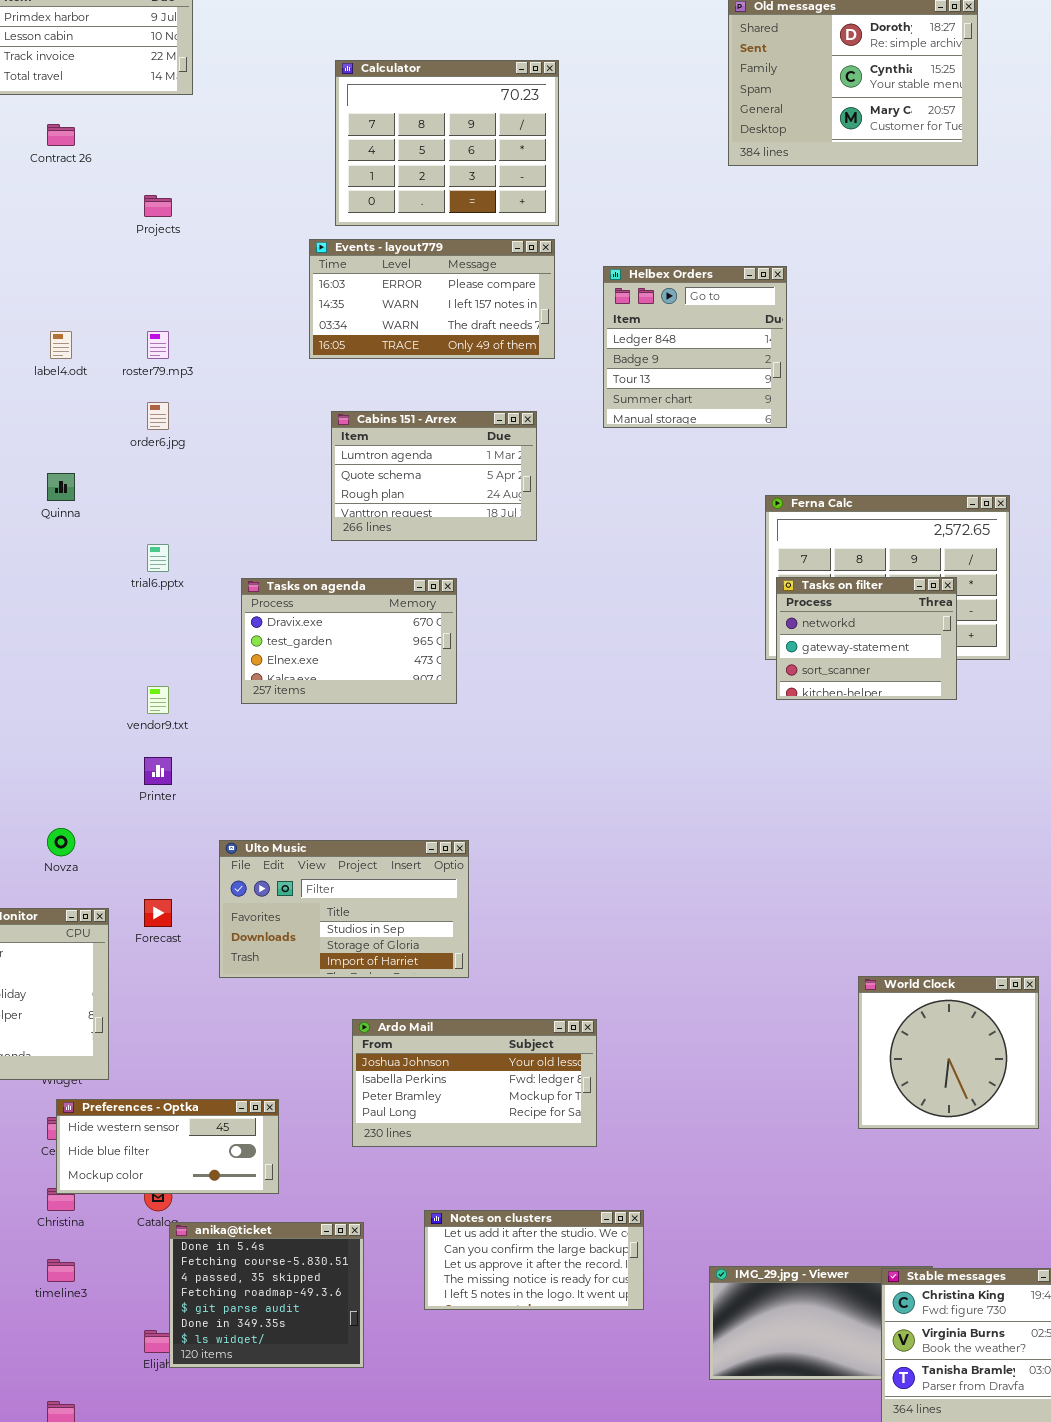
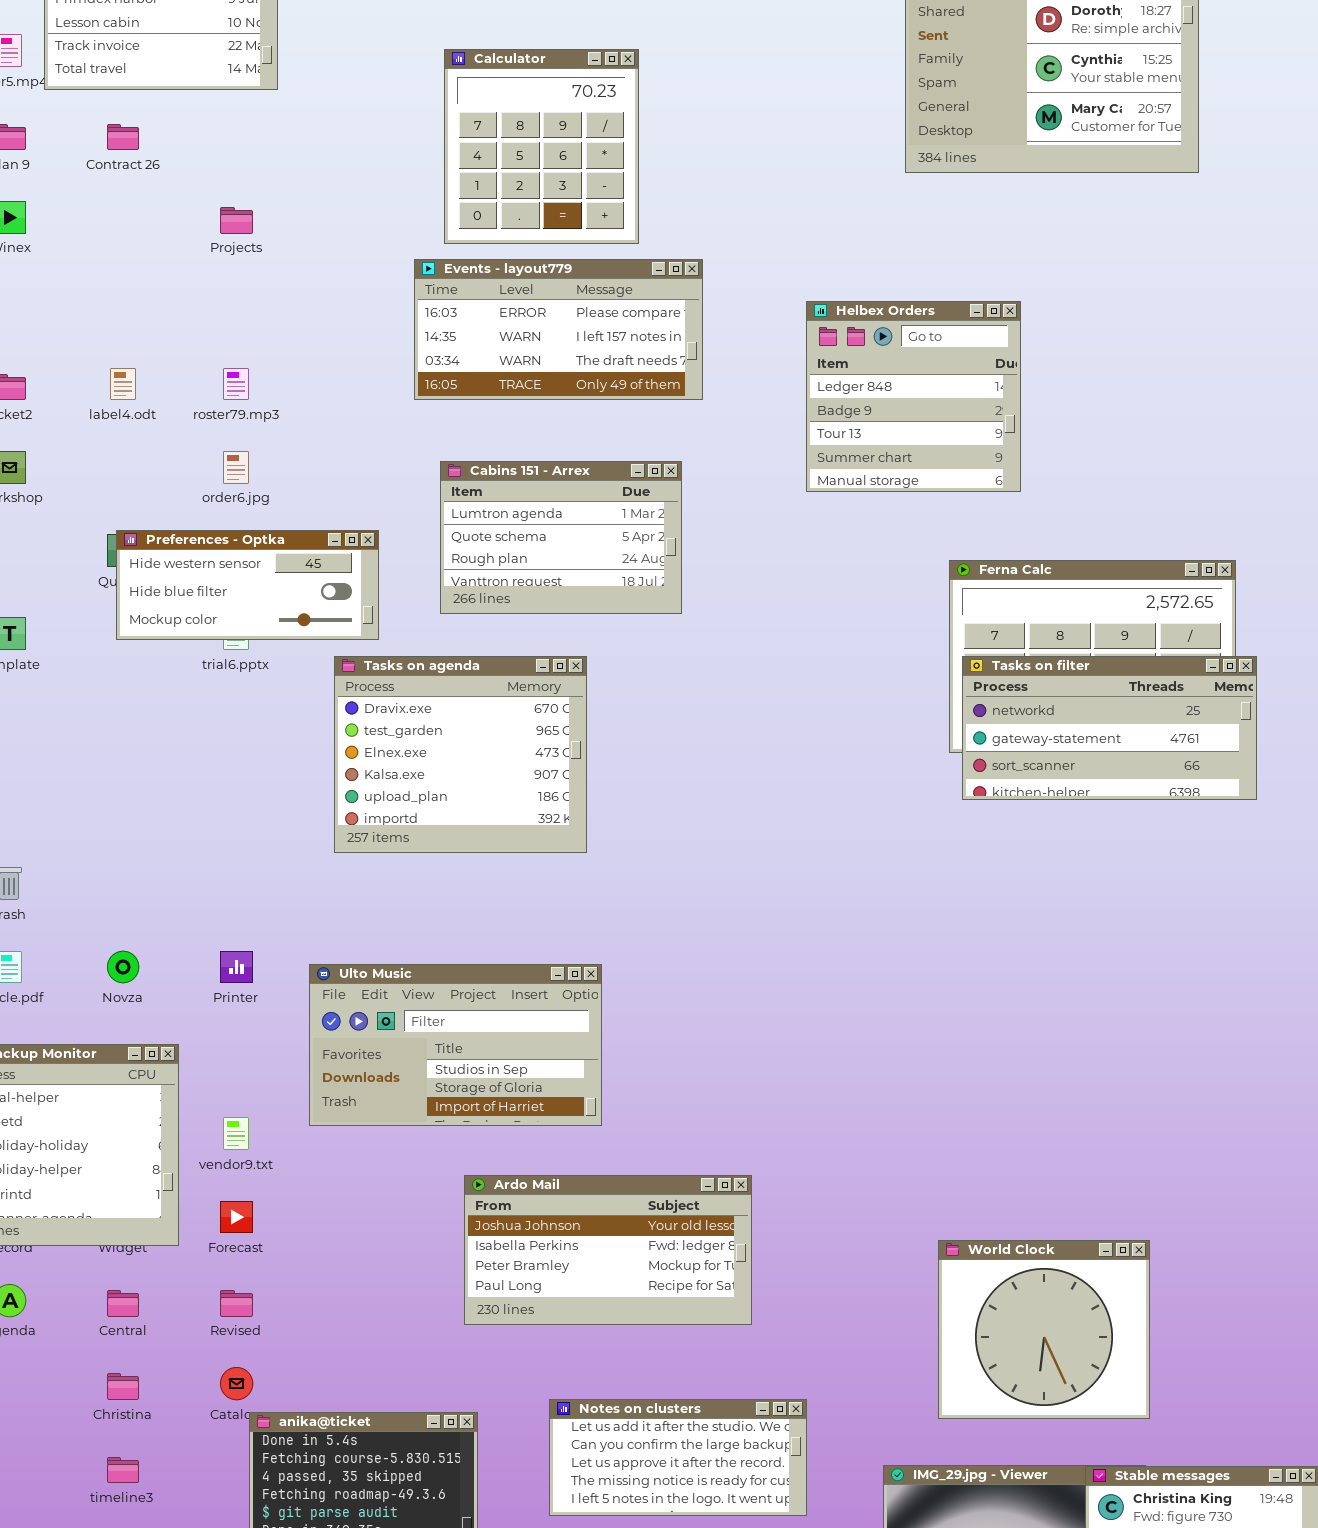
Calculator: [335,60,559,226] -> [444,49,639,244], resized
Helbex Orders: [603,266,787,428] -> [806,301,1021,492], moved
Tasks on filter: [776,577,957,700] -> [962,656,1257,800], resized
Tasks on agenda: [241,578,457,704] -> [334,656,587,853], resized
vendor9.txt: [147,686,169,714] -> [223,1117,249,1150], moved
Printer: [144,757,172,785] -> [220,951,253,983], moved
Forecast: [144,899,172,927] -> [220,1201,253,1233], moved
World Clock: [858,976,1039,1129] -> [938,1240,1150,1419], moved
Preferences - Optka: [56,1099,279,1194] -> [116,530,379,640], moved

